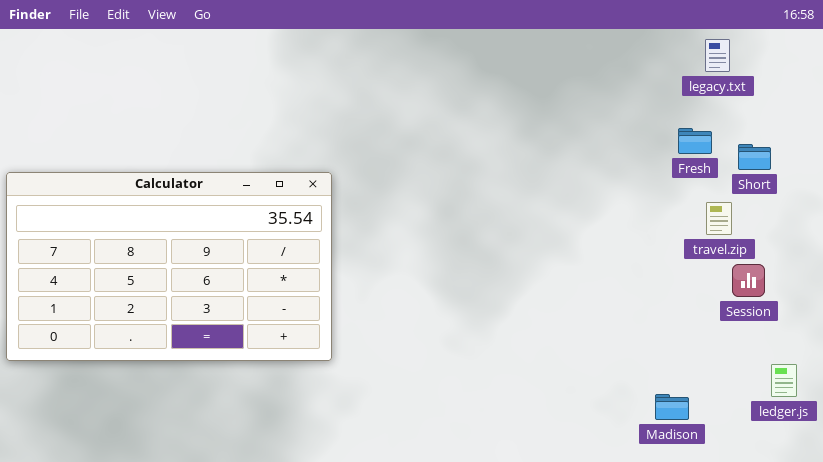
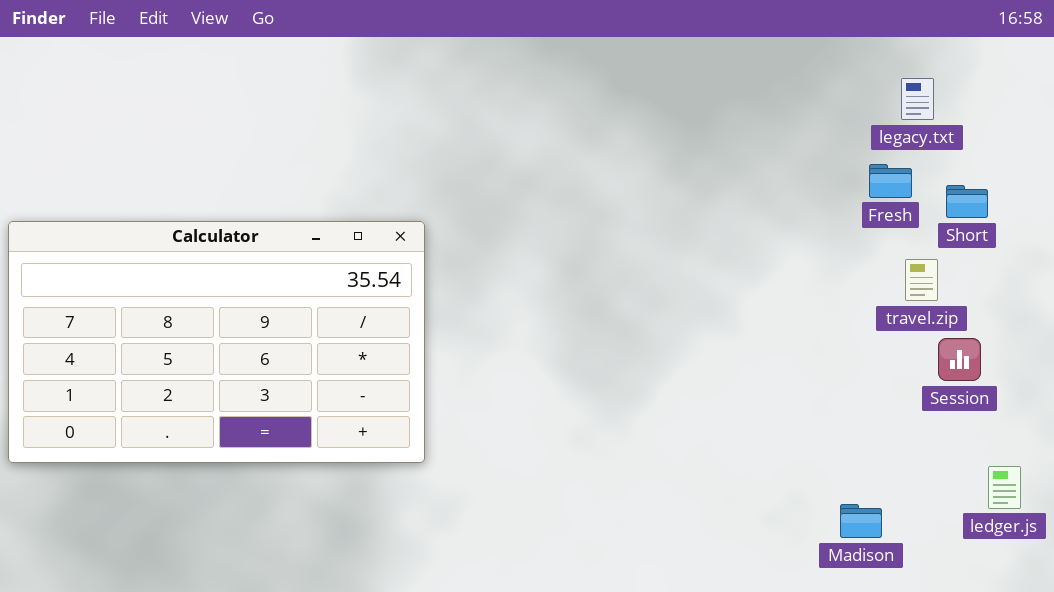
legacy.txt: [705,39,730,72] -> [901,78,934,120], moved

